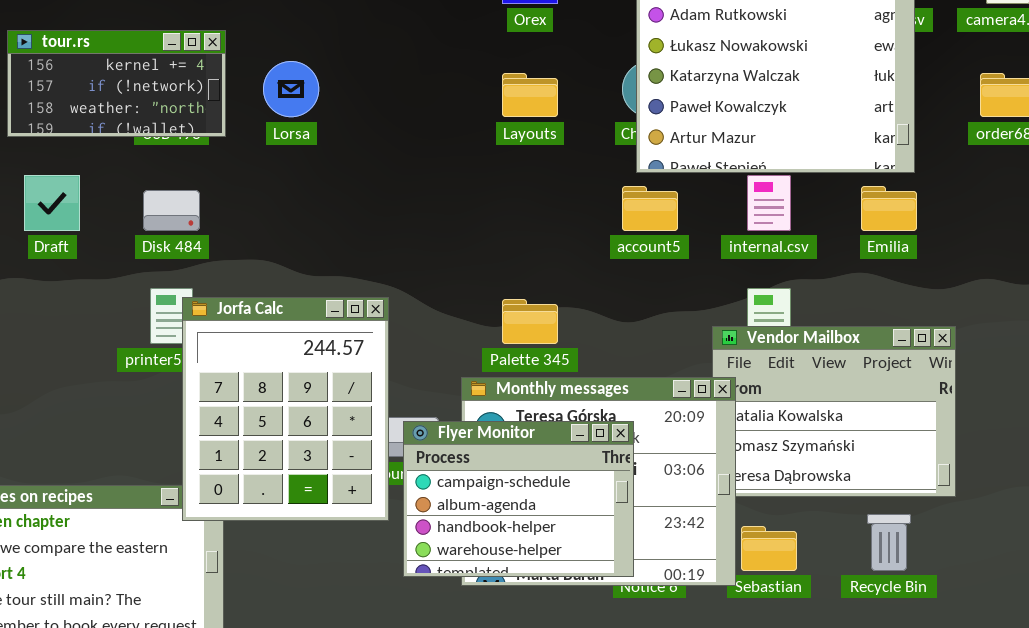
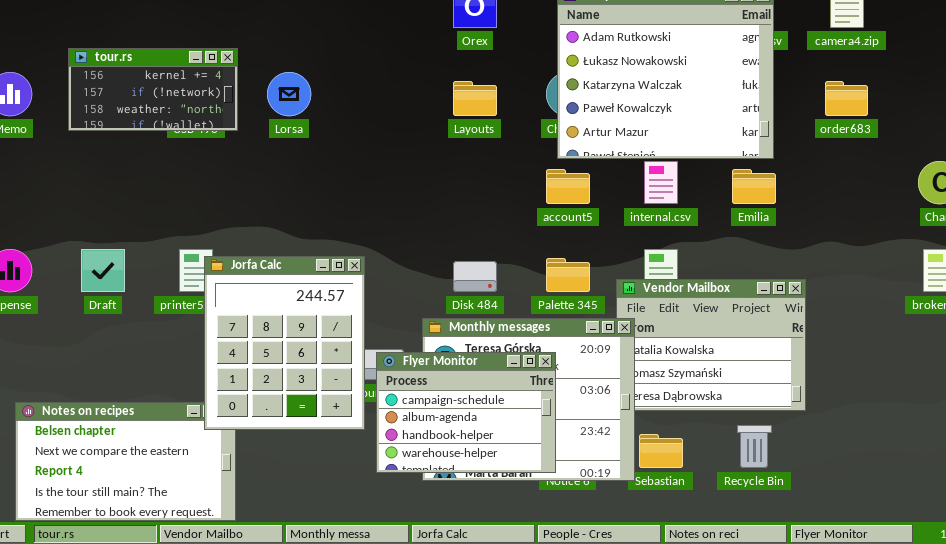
Draft: [24,175,80,231] -> [81,249,125,292], moved
Disk 484: [143,190,200,231] -> [453,261,497,292], moved
Palette 345: [502,299,558,344] -> [546,258,590,292], moved

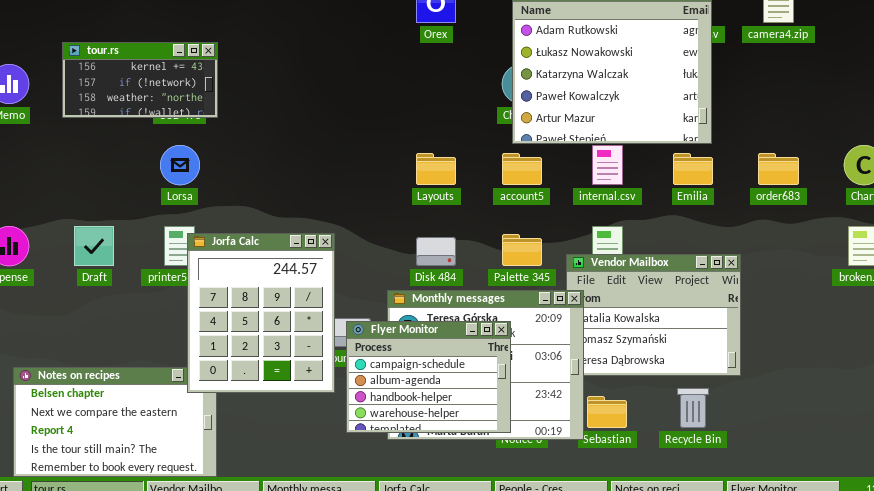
Lorsa: [267,72,311,116] -> [160,145,200,185], moved
Layouts: [453,81,497,116] -> [416,153,456,185], moved
order683: [825,81,868,116] -> [758,153,799,185], moved

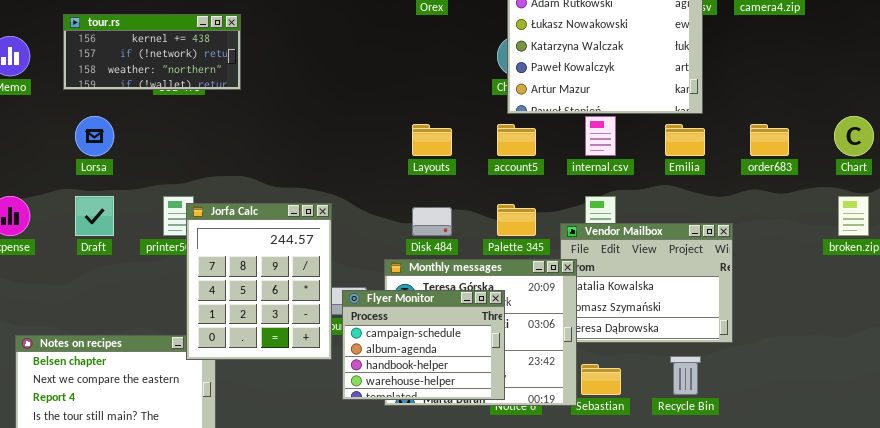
tour.rs: [62,42,218,118] -> [63,14,241,90], resized
Lorsa: [160,145,200,185] -> [75,116,114,156], moved

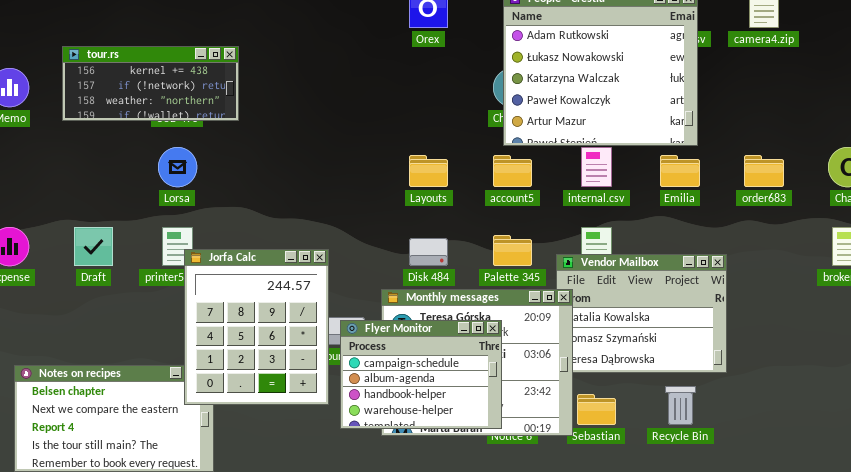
Lorsa: [75,116,114,156] -> [158,147,197,187], moved
Jorfa Calc: [186,203,332,360] -> [184,249,329,405], moved

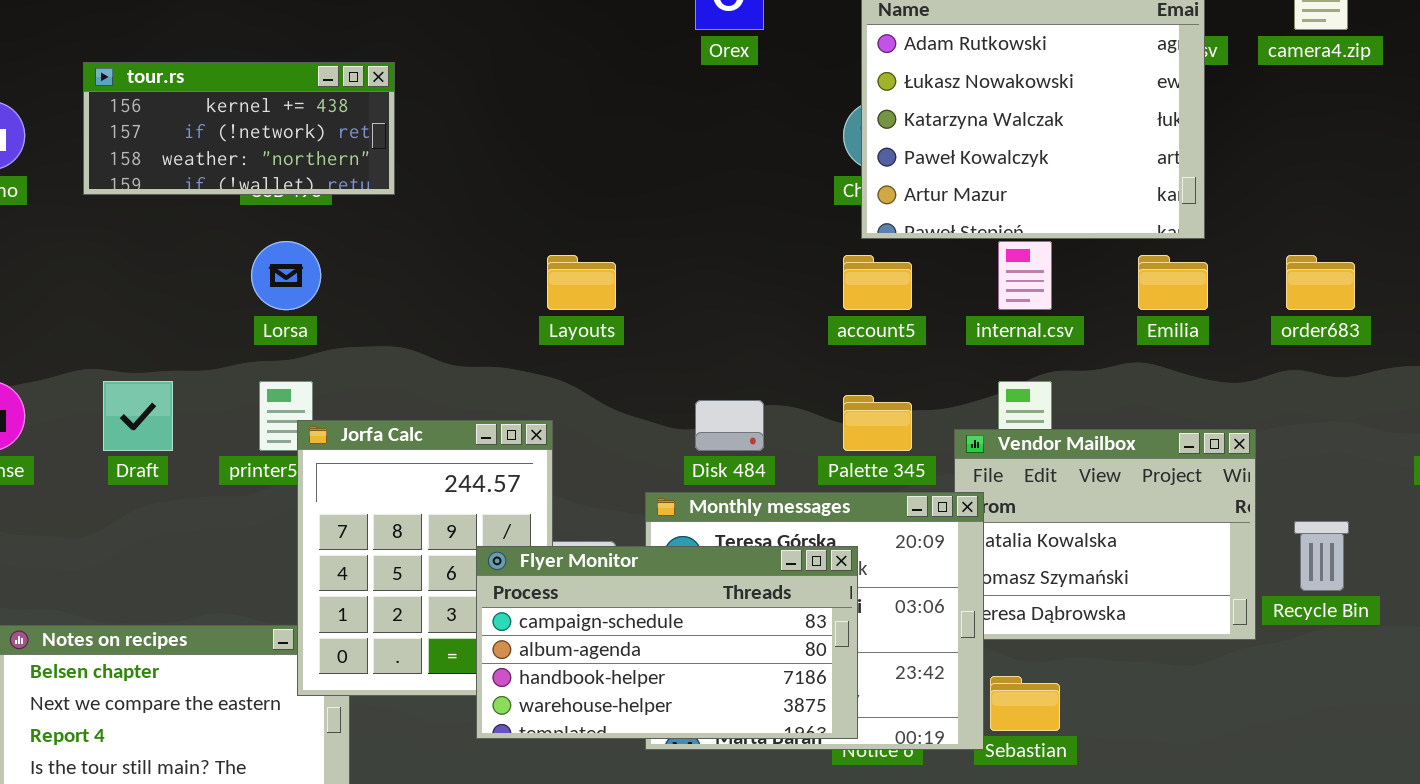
Layouts: [409,155,448,187] -> [547,255,616,310], moved
Flyer Monitor: [340,320,502,429] -> [476,546,858,739], resized
Recycle Bin: [665,386,696,425] -> [1294,521,1349,591], moved

